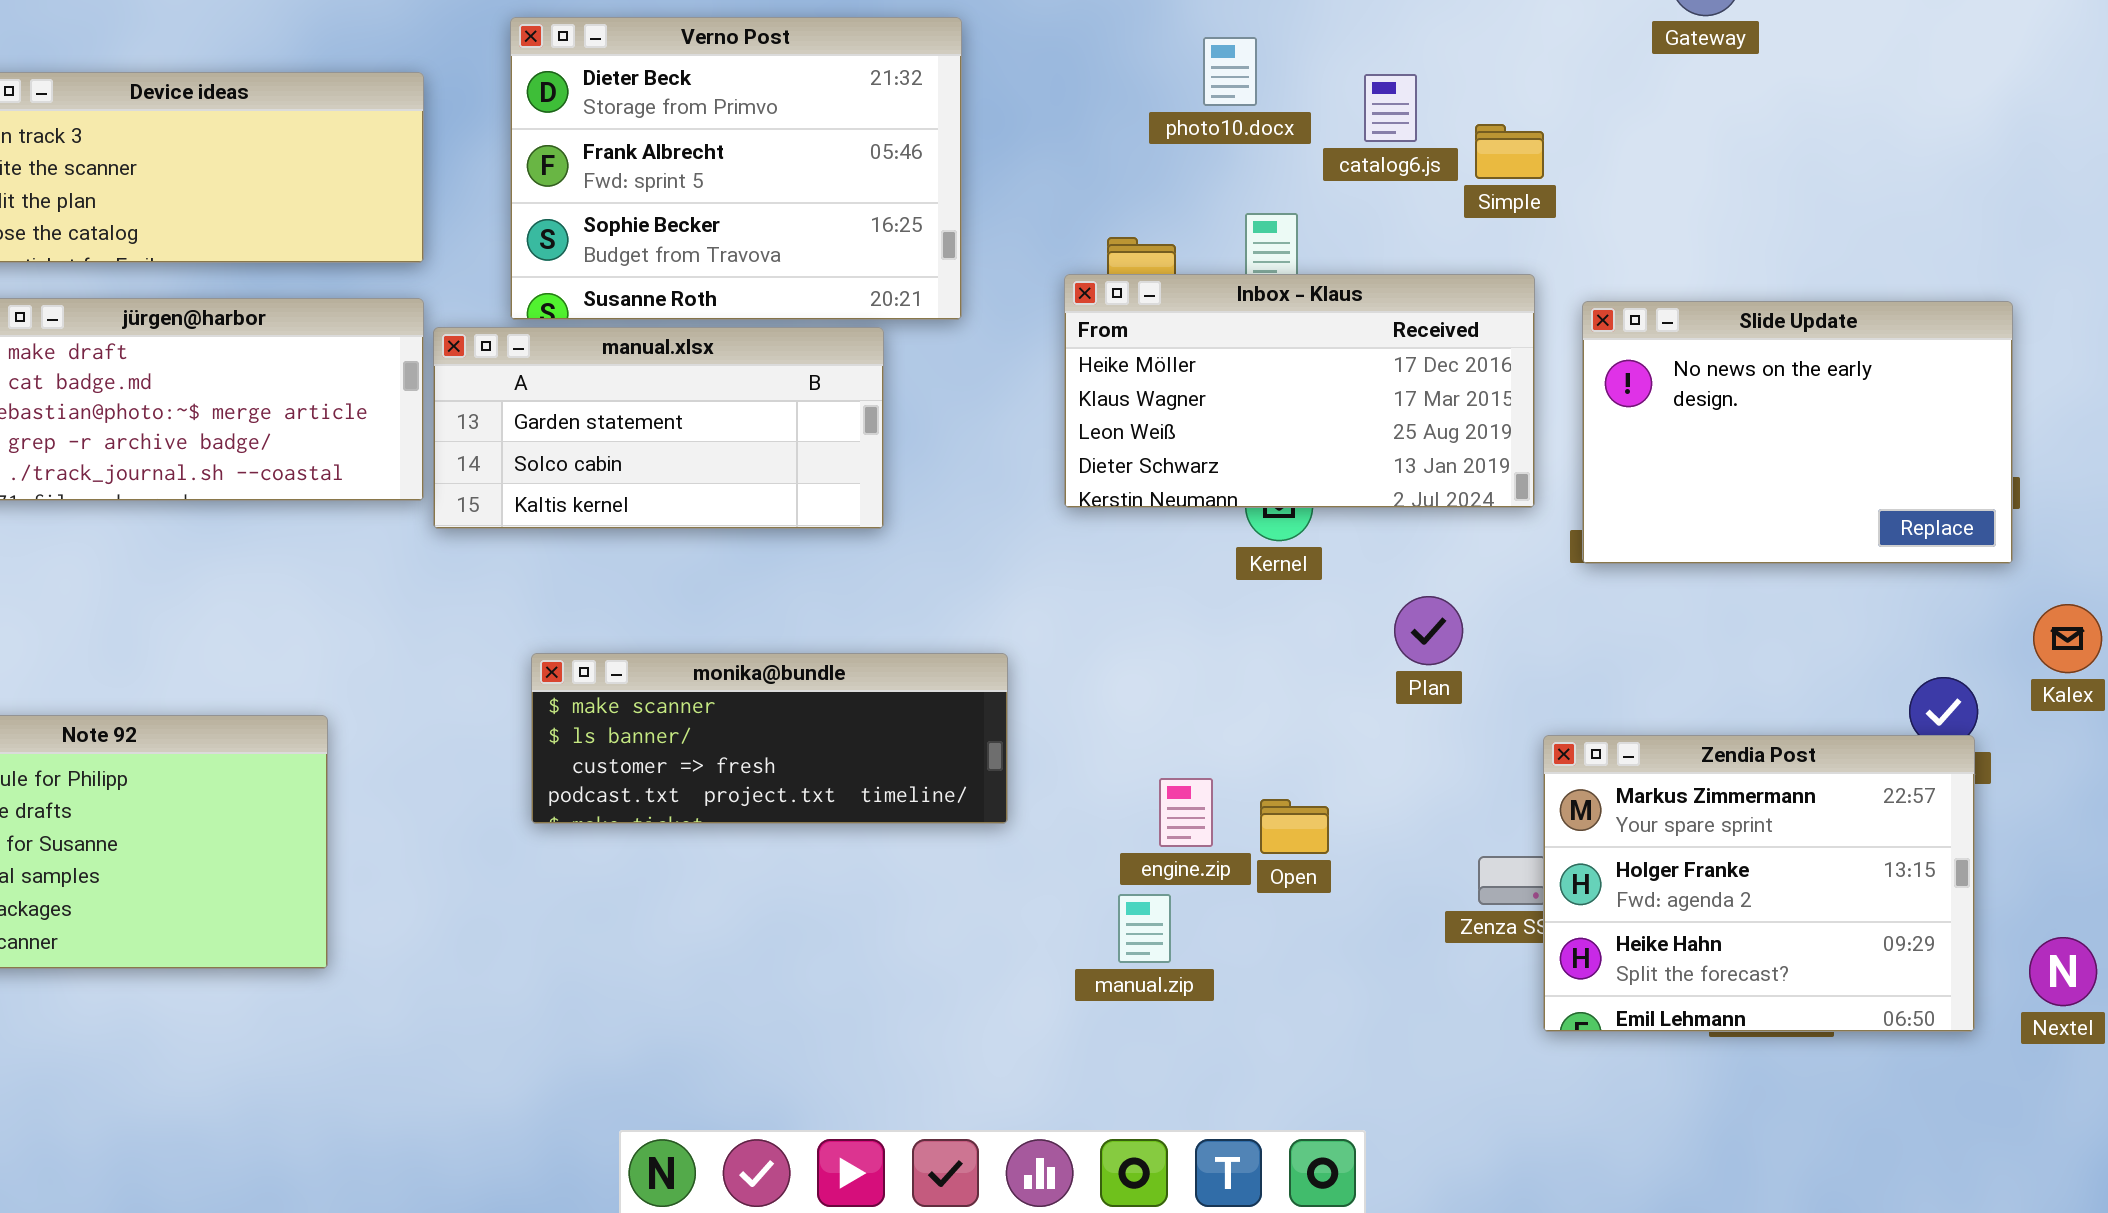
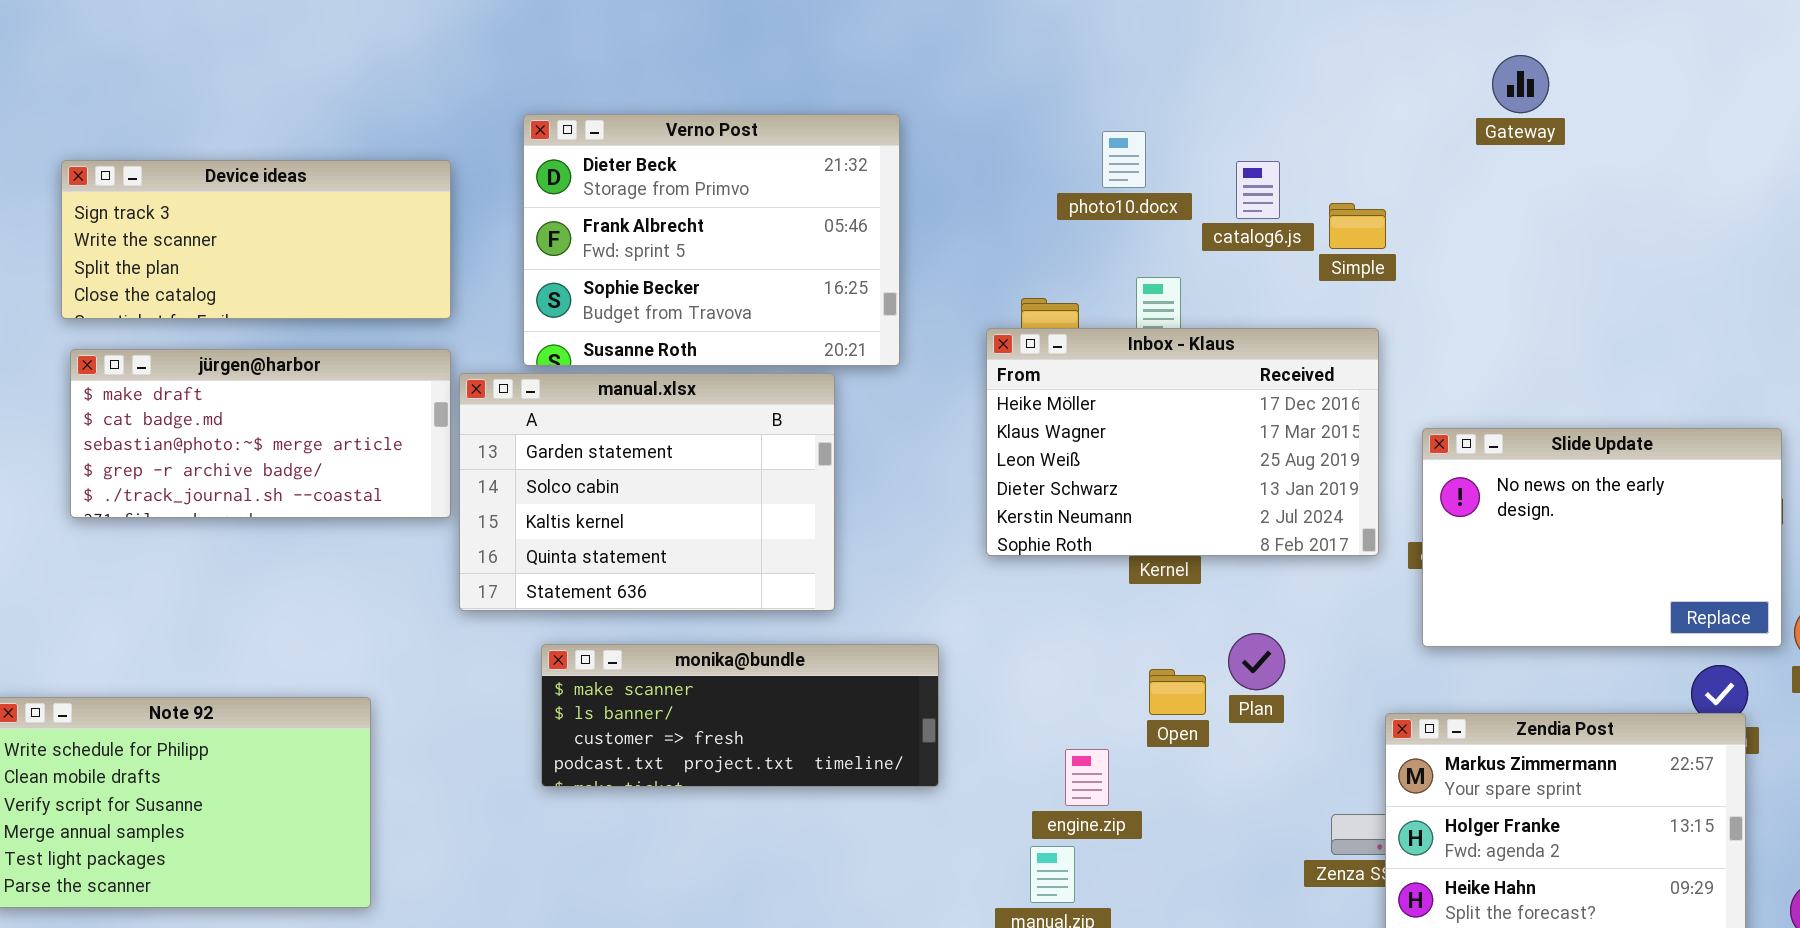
Inbox - Klaus: [1064,274,1535,508] -> [986,328,1379,556], resized
Slide Update: [1582,301,2013,564] -> [1422,428,1782,647], moved
manual.xlsx: [433,327,884,529] -> [459,373,835,611], resized
Plan: [1394,596,1463,665] -> [1228,633,1285,690], moved
Open: [1260,799,1329,854] -> [1149,669,1206,715], moved

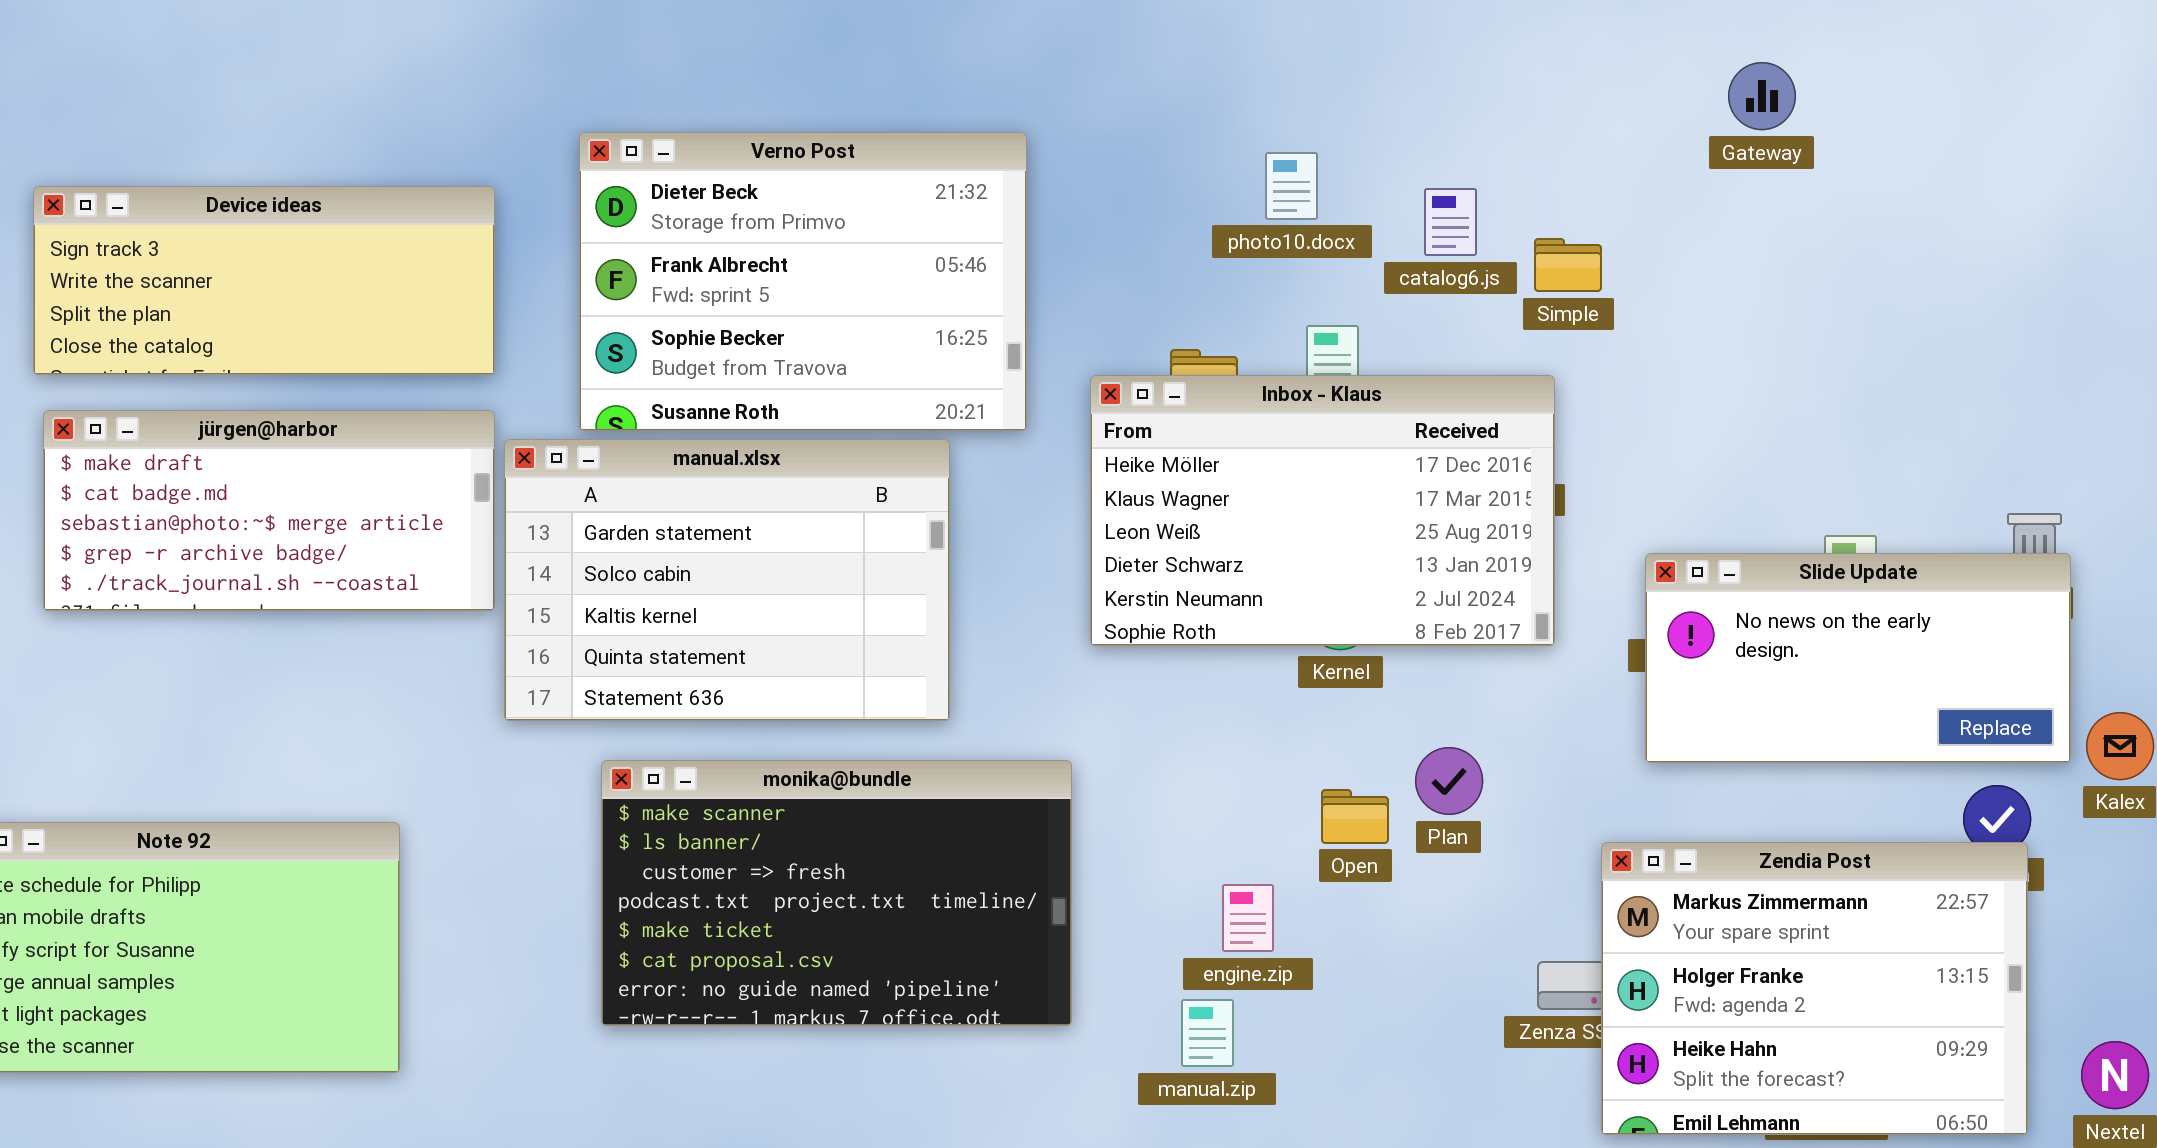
Inbox - Klaus: [986,328,1379,556] -> [1090,375,1555,646], moved
Slide Update: [1422,428,1782,647] -> [1645,553,2071,763], resized
monika@bundle: [541,644,939,787] -> [601,760,1072,1026], resized

